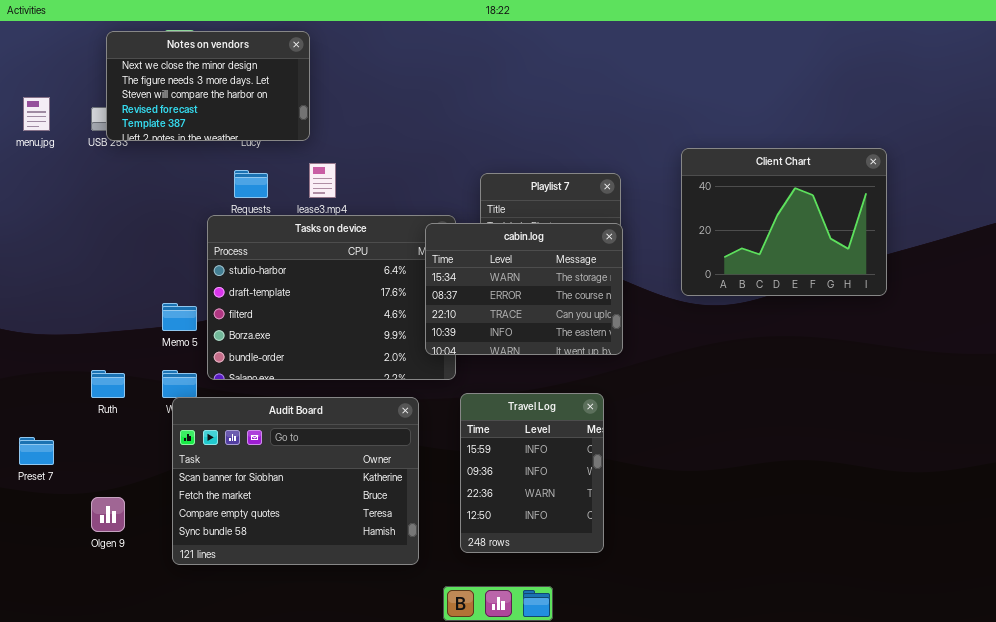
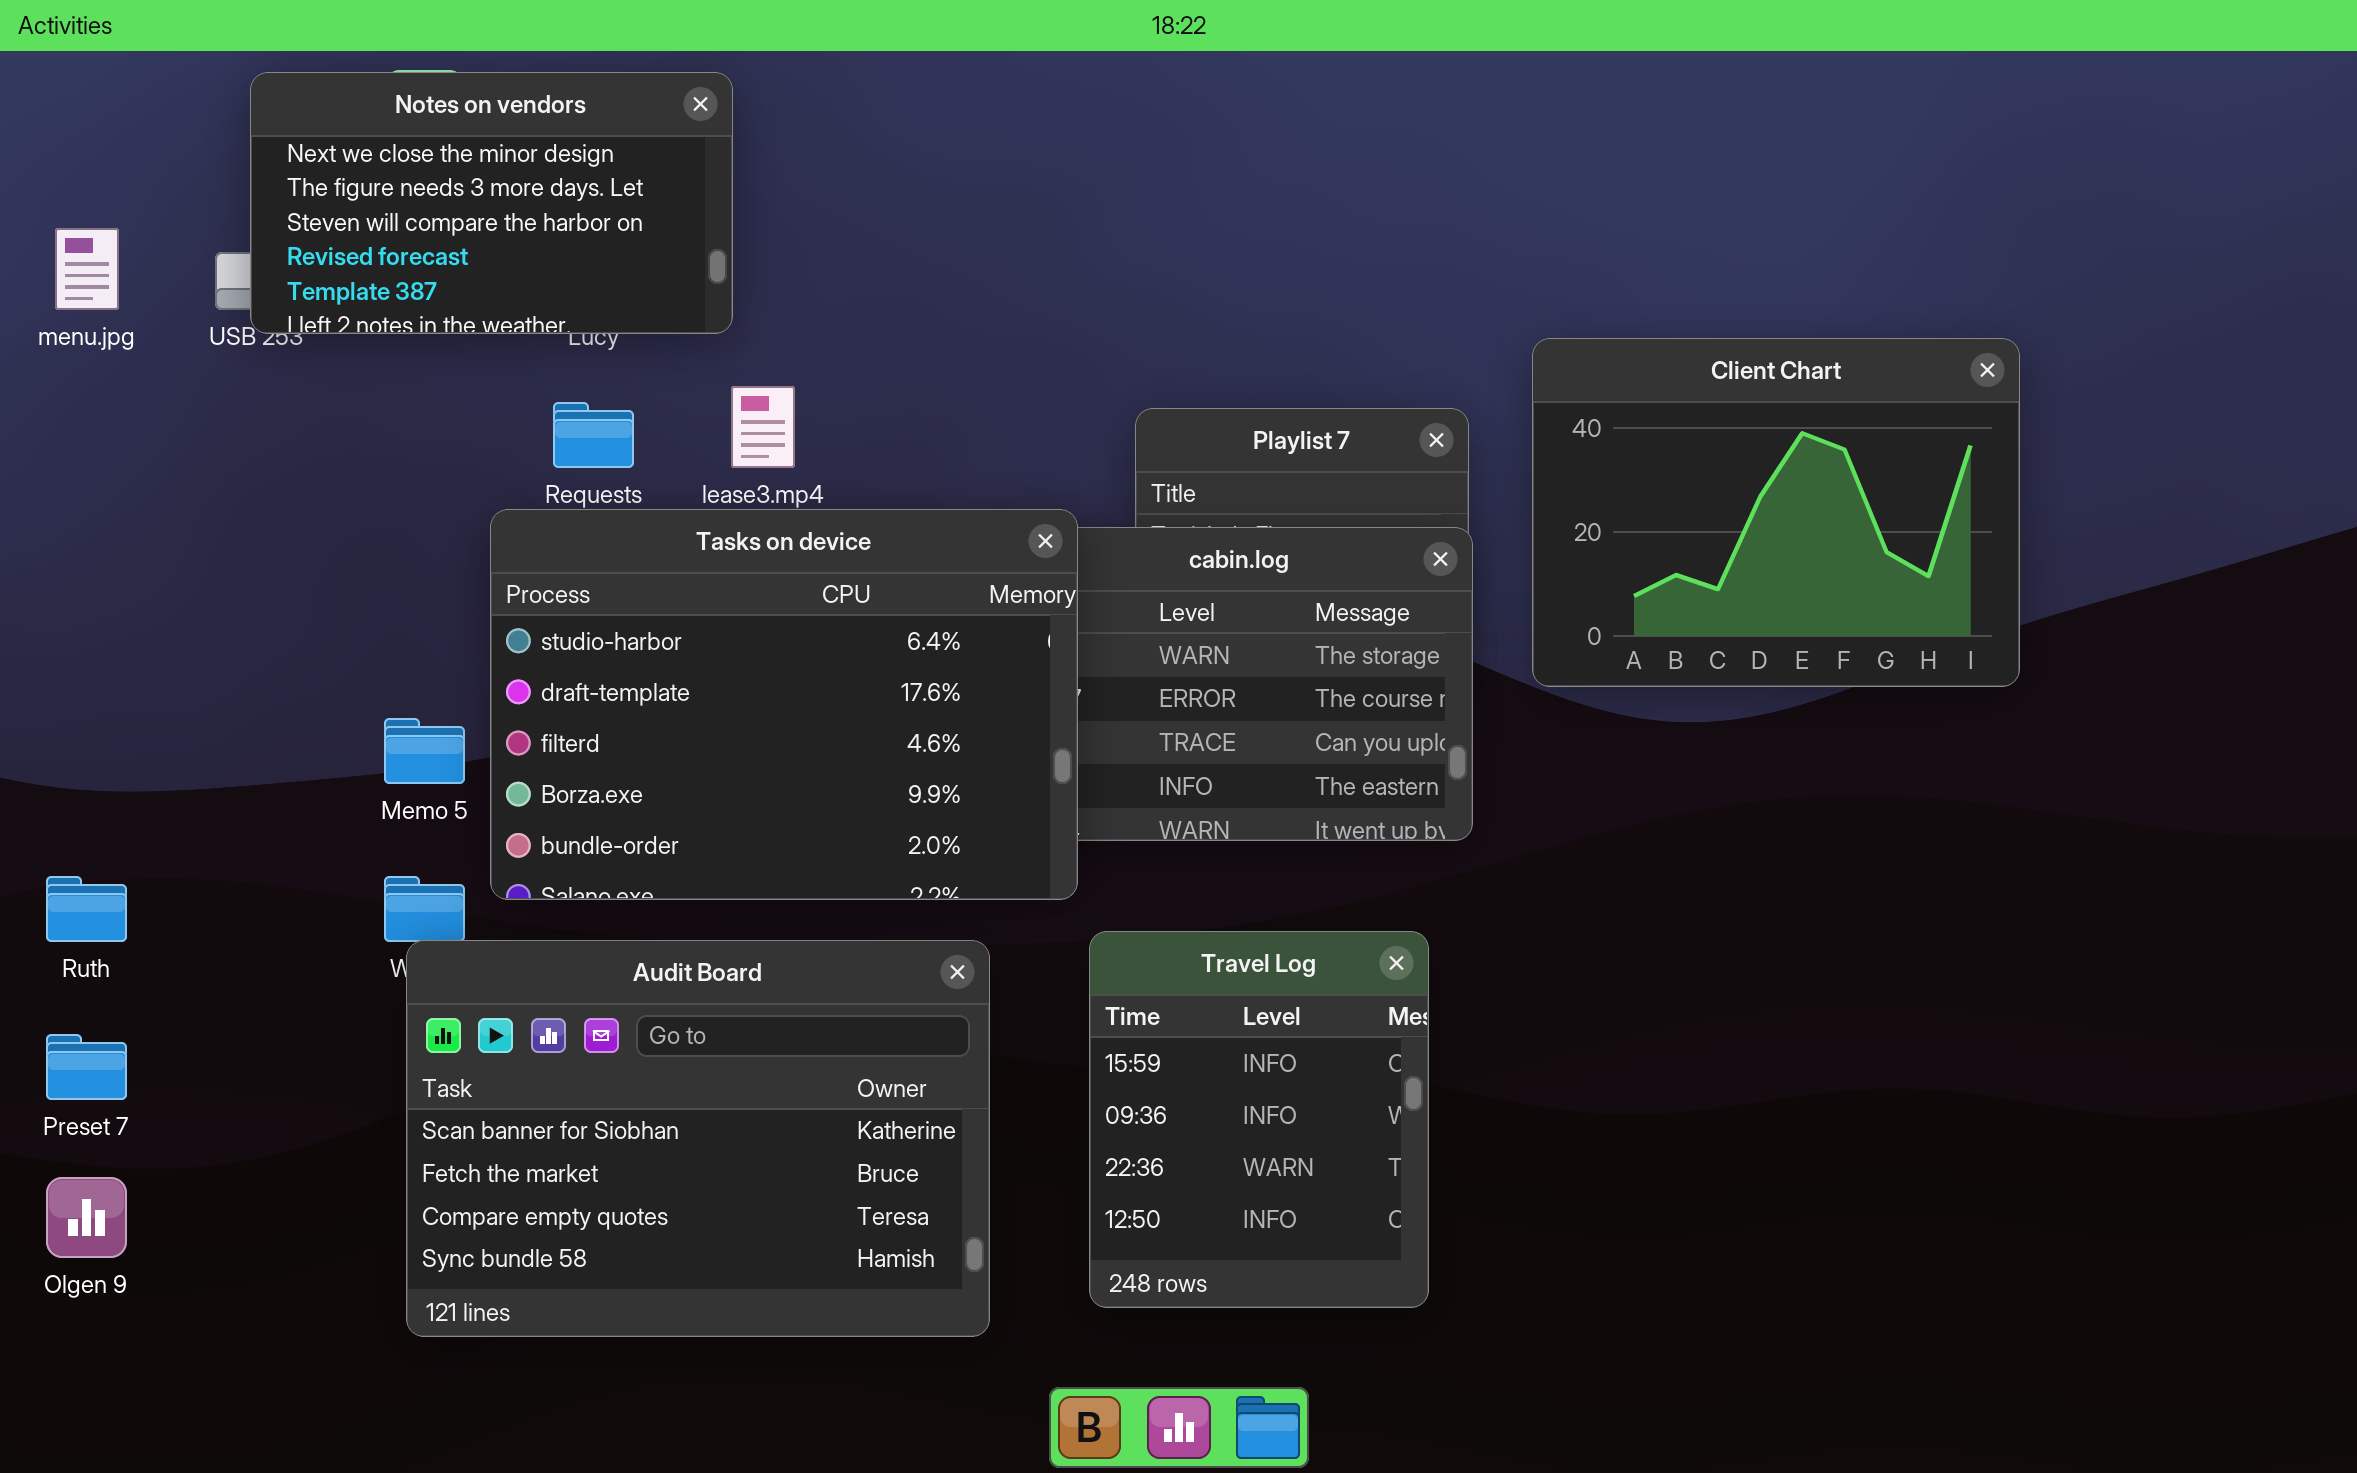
Client Chart: [681,148,887,296] -> [1532,338,2020,687], moved
Tasks on device: [207,215,456,380] -> [490,509,1078,900], raised
Ruth: [91,370,125,398] -> [46,876,127,942], moved
Olgen 9: [91,497,125,532] -> [46,1177,127,1258], moved

